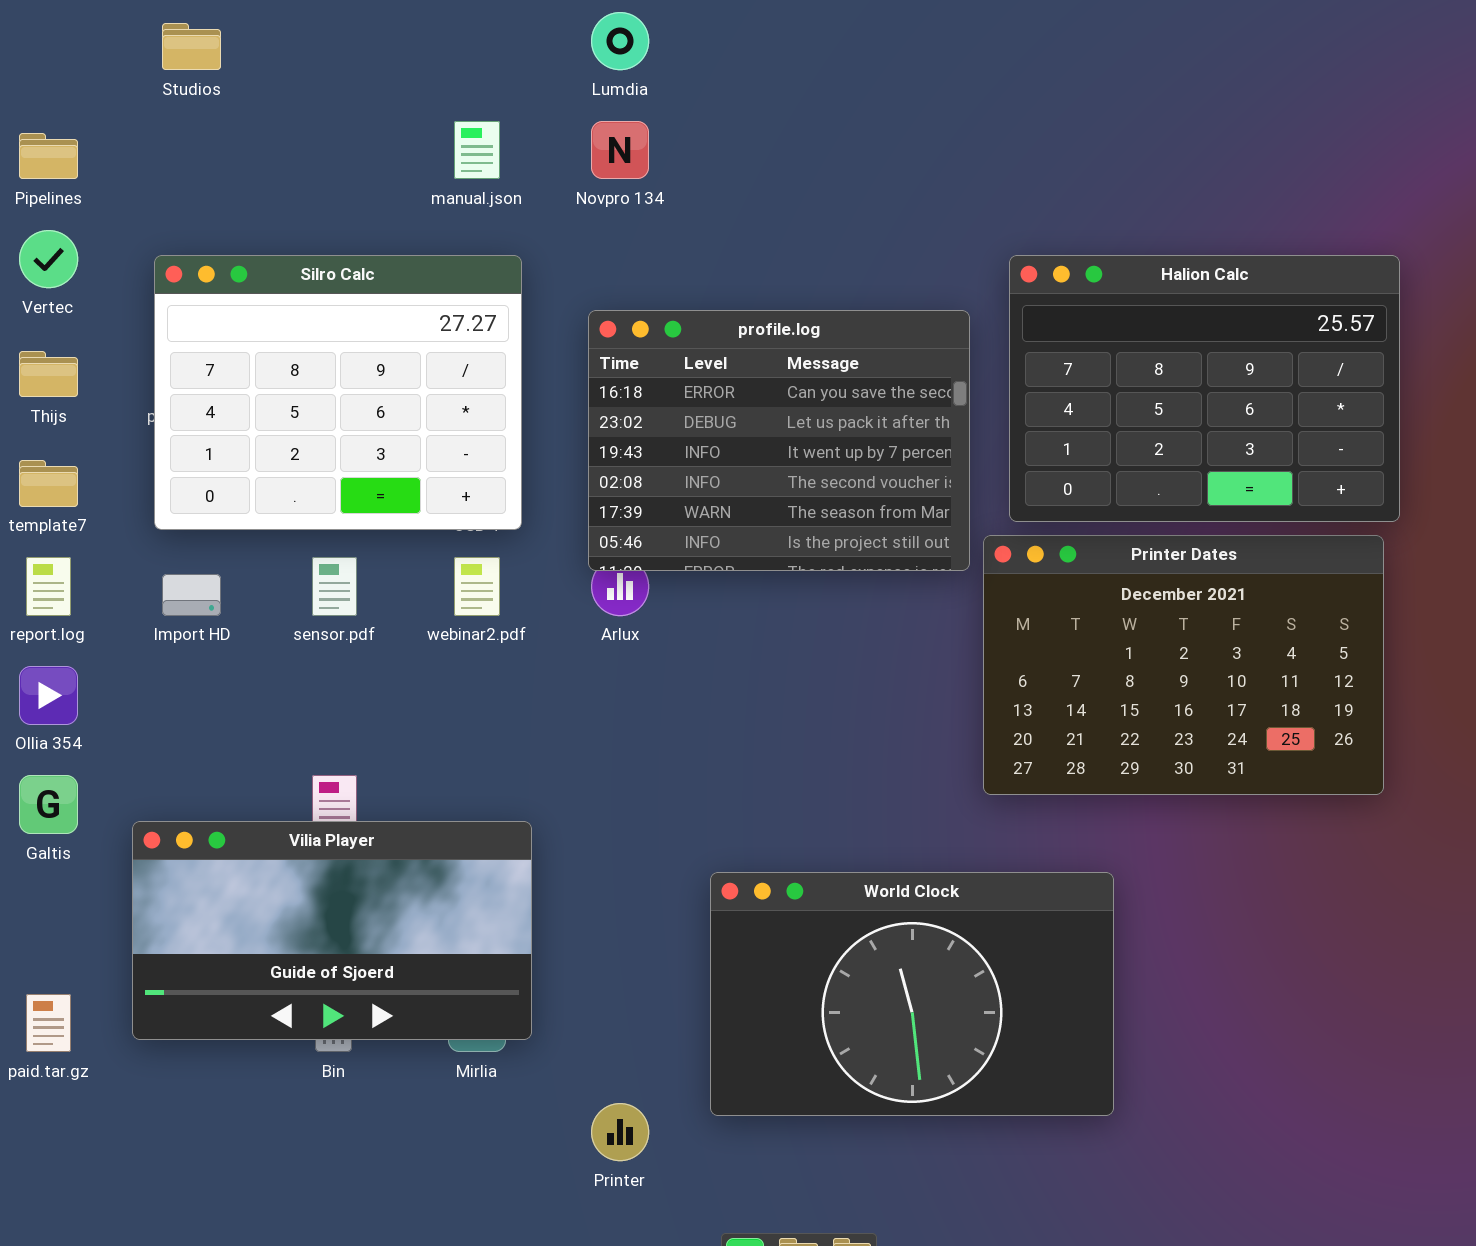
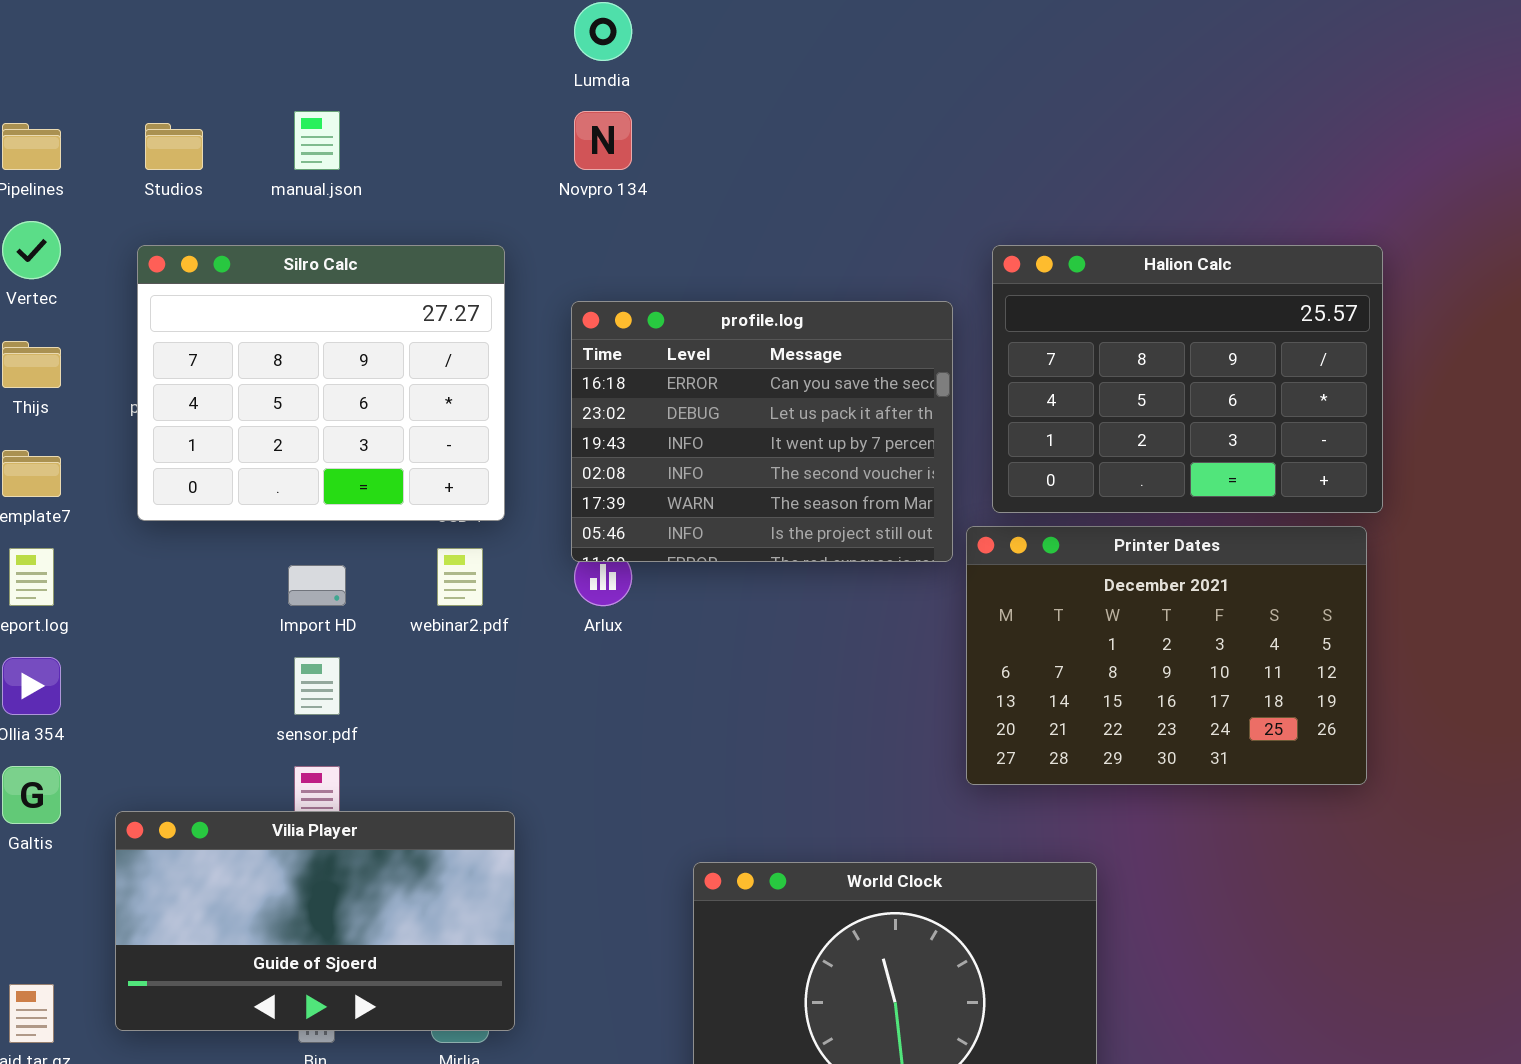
Studios: [162,23,221,70] -> [145,123,203,170], moved
manual.json: [454,121,500,179] -> [294,111,340,170], moved
sensor.pdf: [312,557,357,616] -> [294,657,340,715], moved
Import HD: [162,574,221,616] -> [288,565,346,606], moved

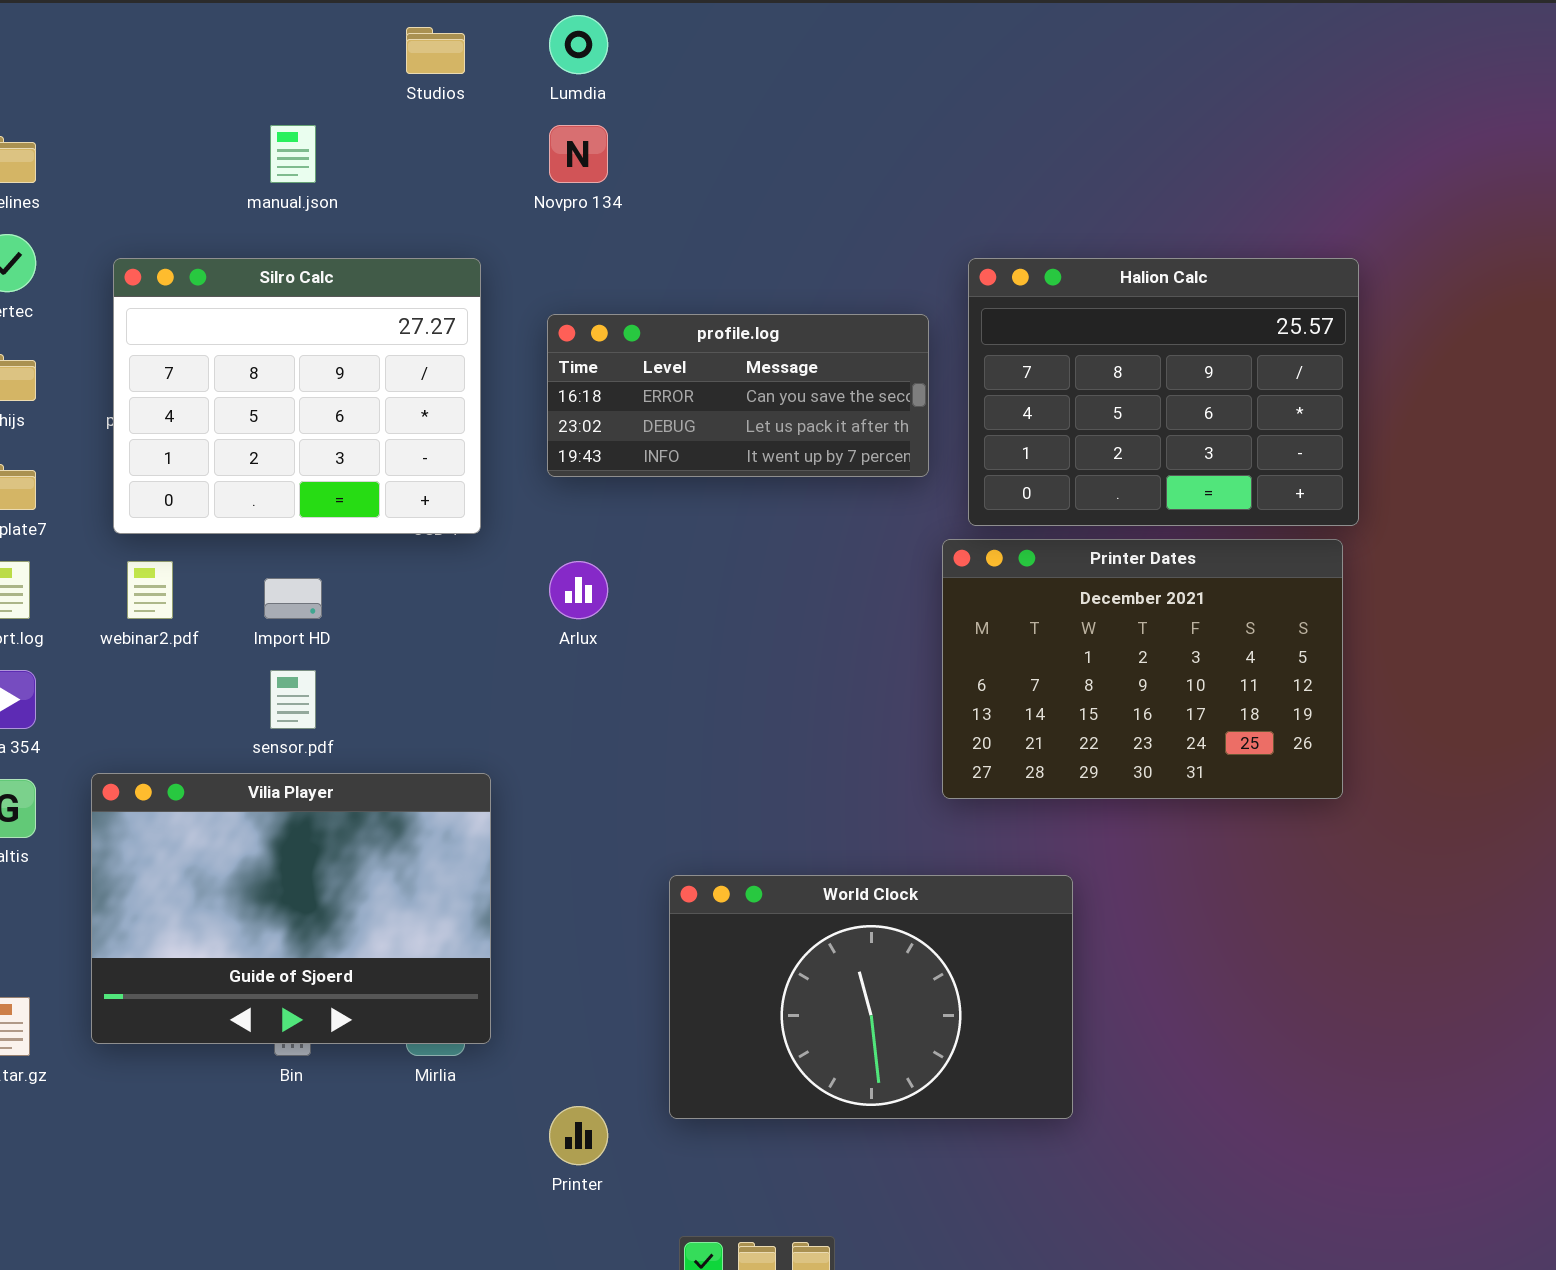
Studios: [145,123,203,170] -> [406,27,465,74], moved
profile.log: [571,301,953,562] -> [547,314,929,477], resized
webinar2.pdf: [437,548,483,606] -> [127,561,173,619], moved
Vilia Player: [115,811,515,1031] -> [91,773,491,1044], resized

